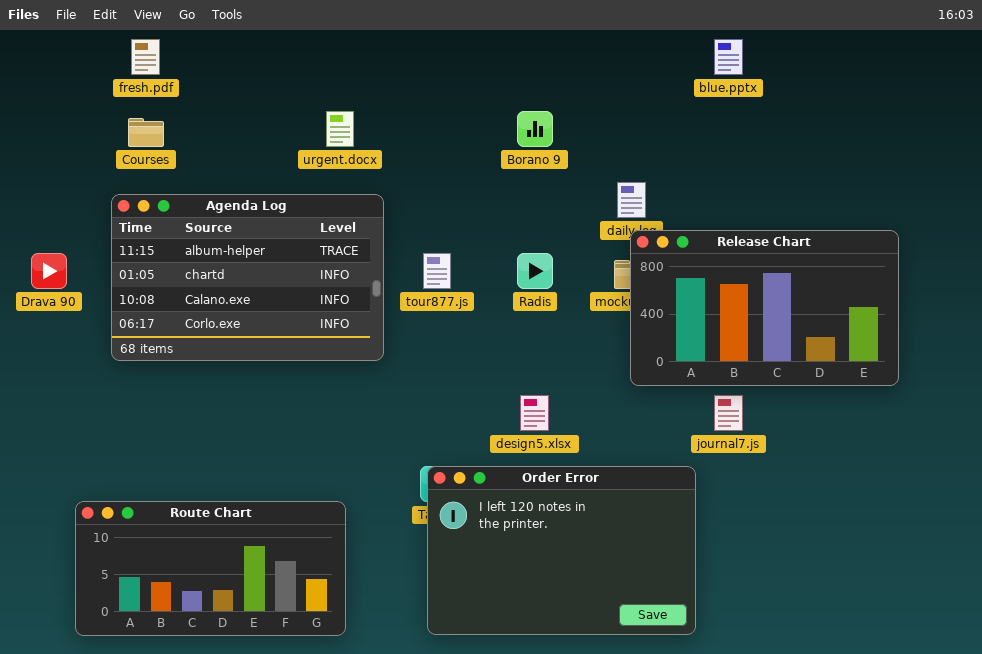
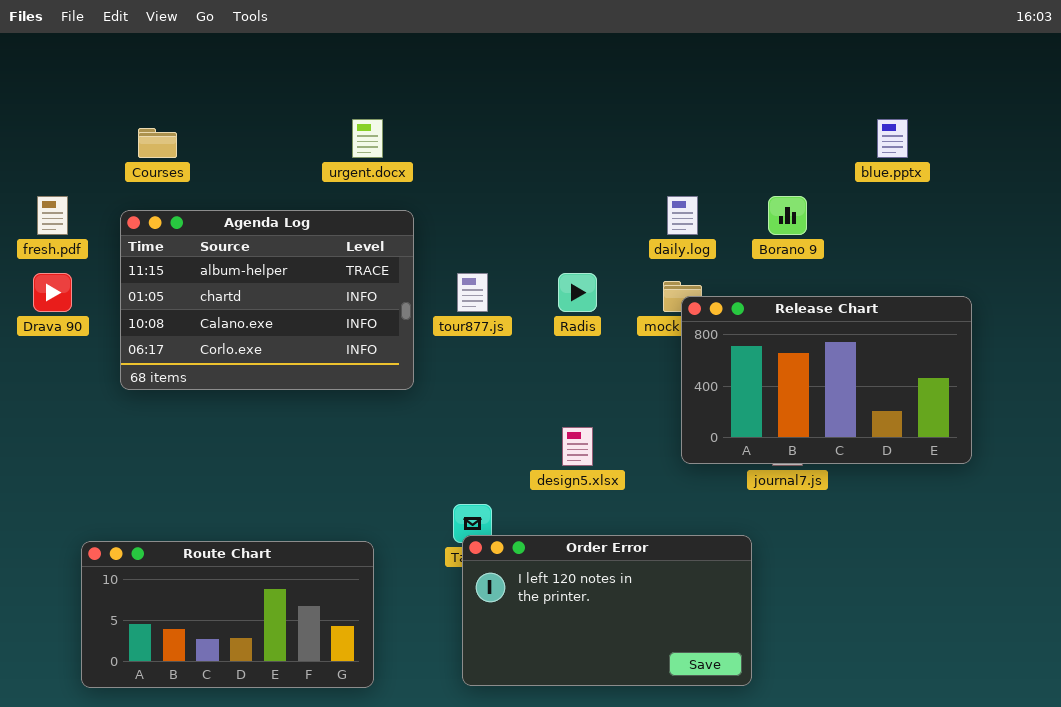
fresh.pdf: [131,39,160,75] -> [37,196,68,235], moved
blue.pptx: [714,39,743,75] -> [877,119,908,158], moved
Borano 9: [517,111,553,147] -> [768,196,807,235], moved
Release Chart: [630,230,899,386] -> [681,296,972,464], moved
Order Error: [427,466,696,635] -> [462,535,752,686], resized

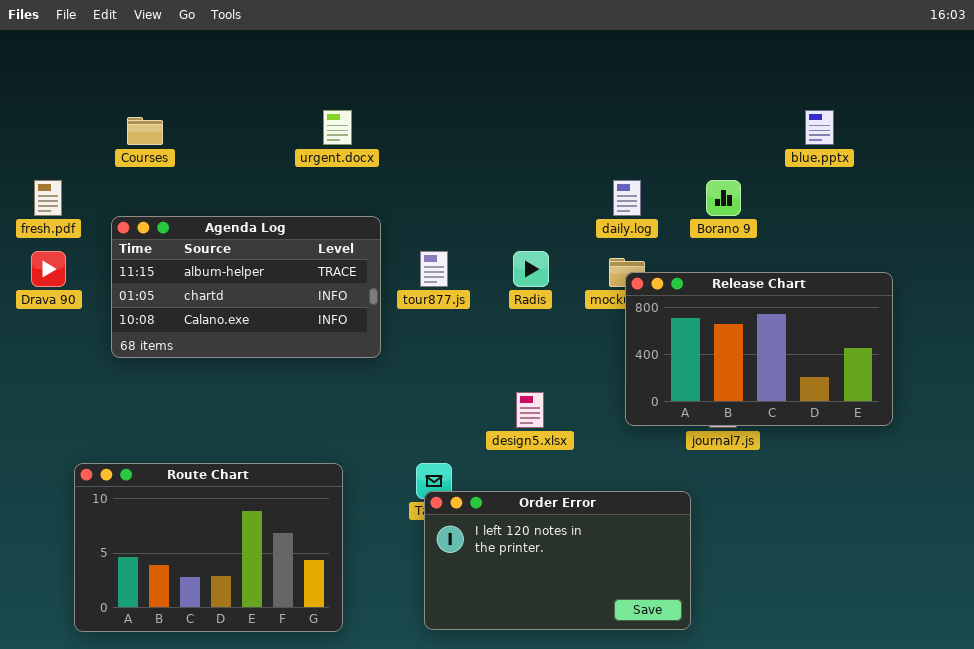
Agenda Log: [120,210,414,390] -> [111,216,381,358], resized
Route Chart: [81,541,374,688] -> [74,463,343,632], resized

